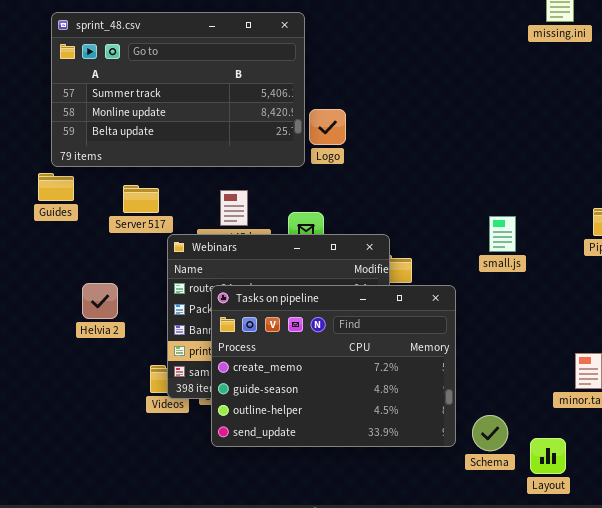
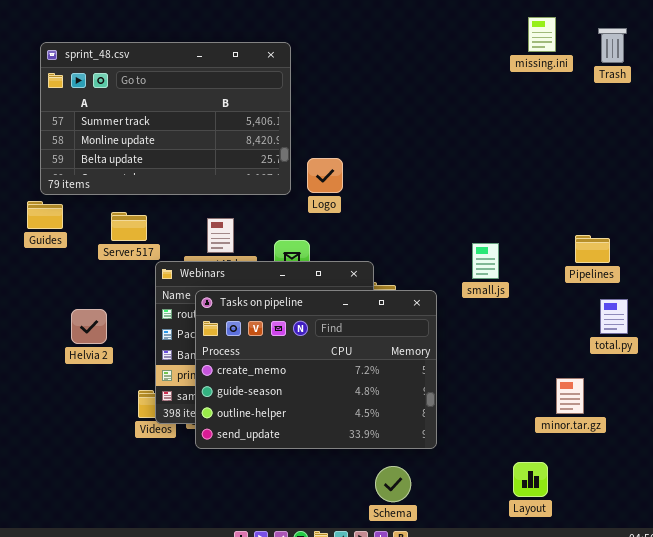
Logo: [309,109,346,145] -> [307,158,343,193], moved
Tasks on pipeline: [211,285,456,447] -> [195,290,437,449], moved
Schema: [472,415,508,451] -> [375,466,411,502], moved

